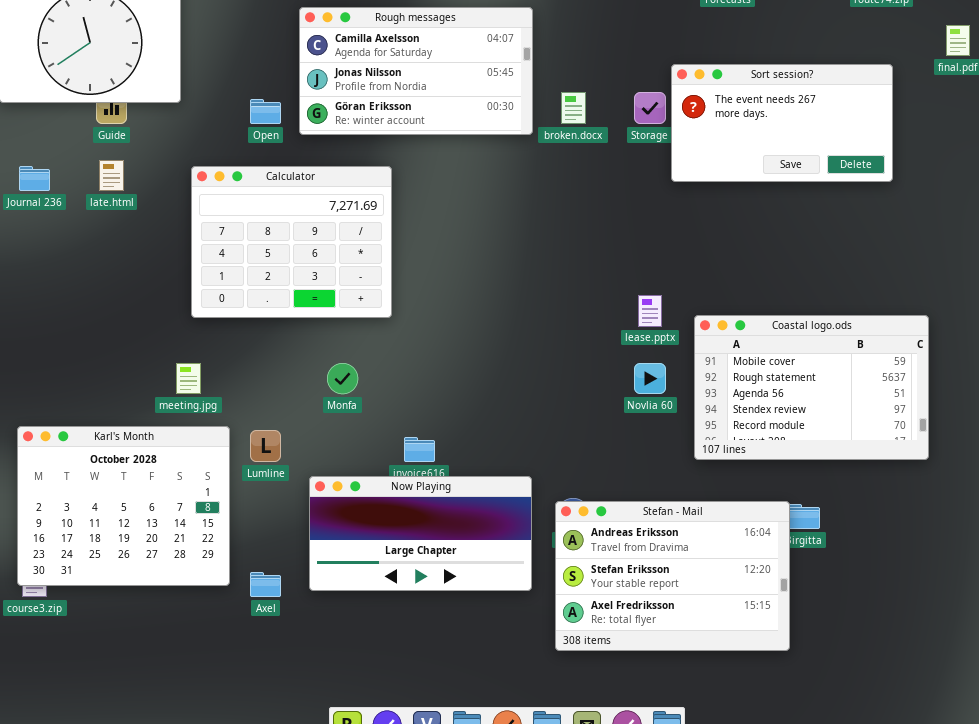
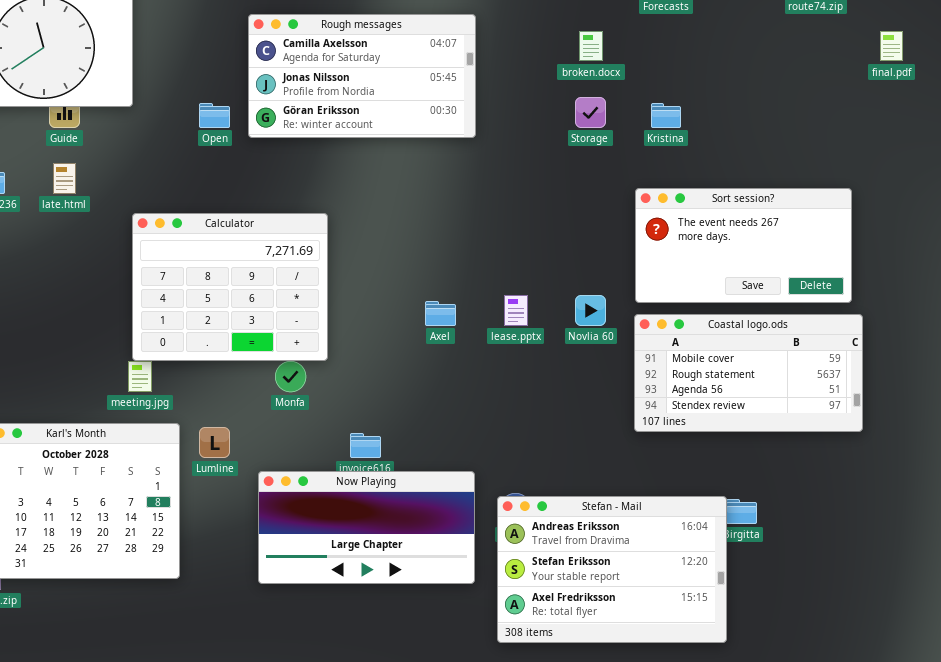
Sort session?: [671,64,893,182] -> [635,188,852,303], moved
broken.docx: [561,92,586,124] -> [579,31,603,61], moved
Calculator: [191,166,392,318] -> [132,213,328,361], moved
lease.pptx: [638,295,662,327] -> [504,295,528,326], moved
Coastal logo.ods: [694,315,929,460] -> [634,314,863,432], resized
Novlia 60: [634,363,666,394] -> [575,295,606,326], moved
Axel: [250,572,281,597] -> [425,301,456,326], moved

